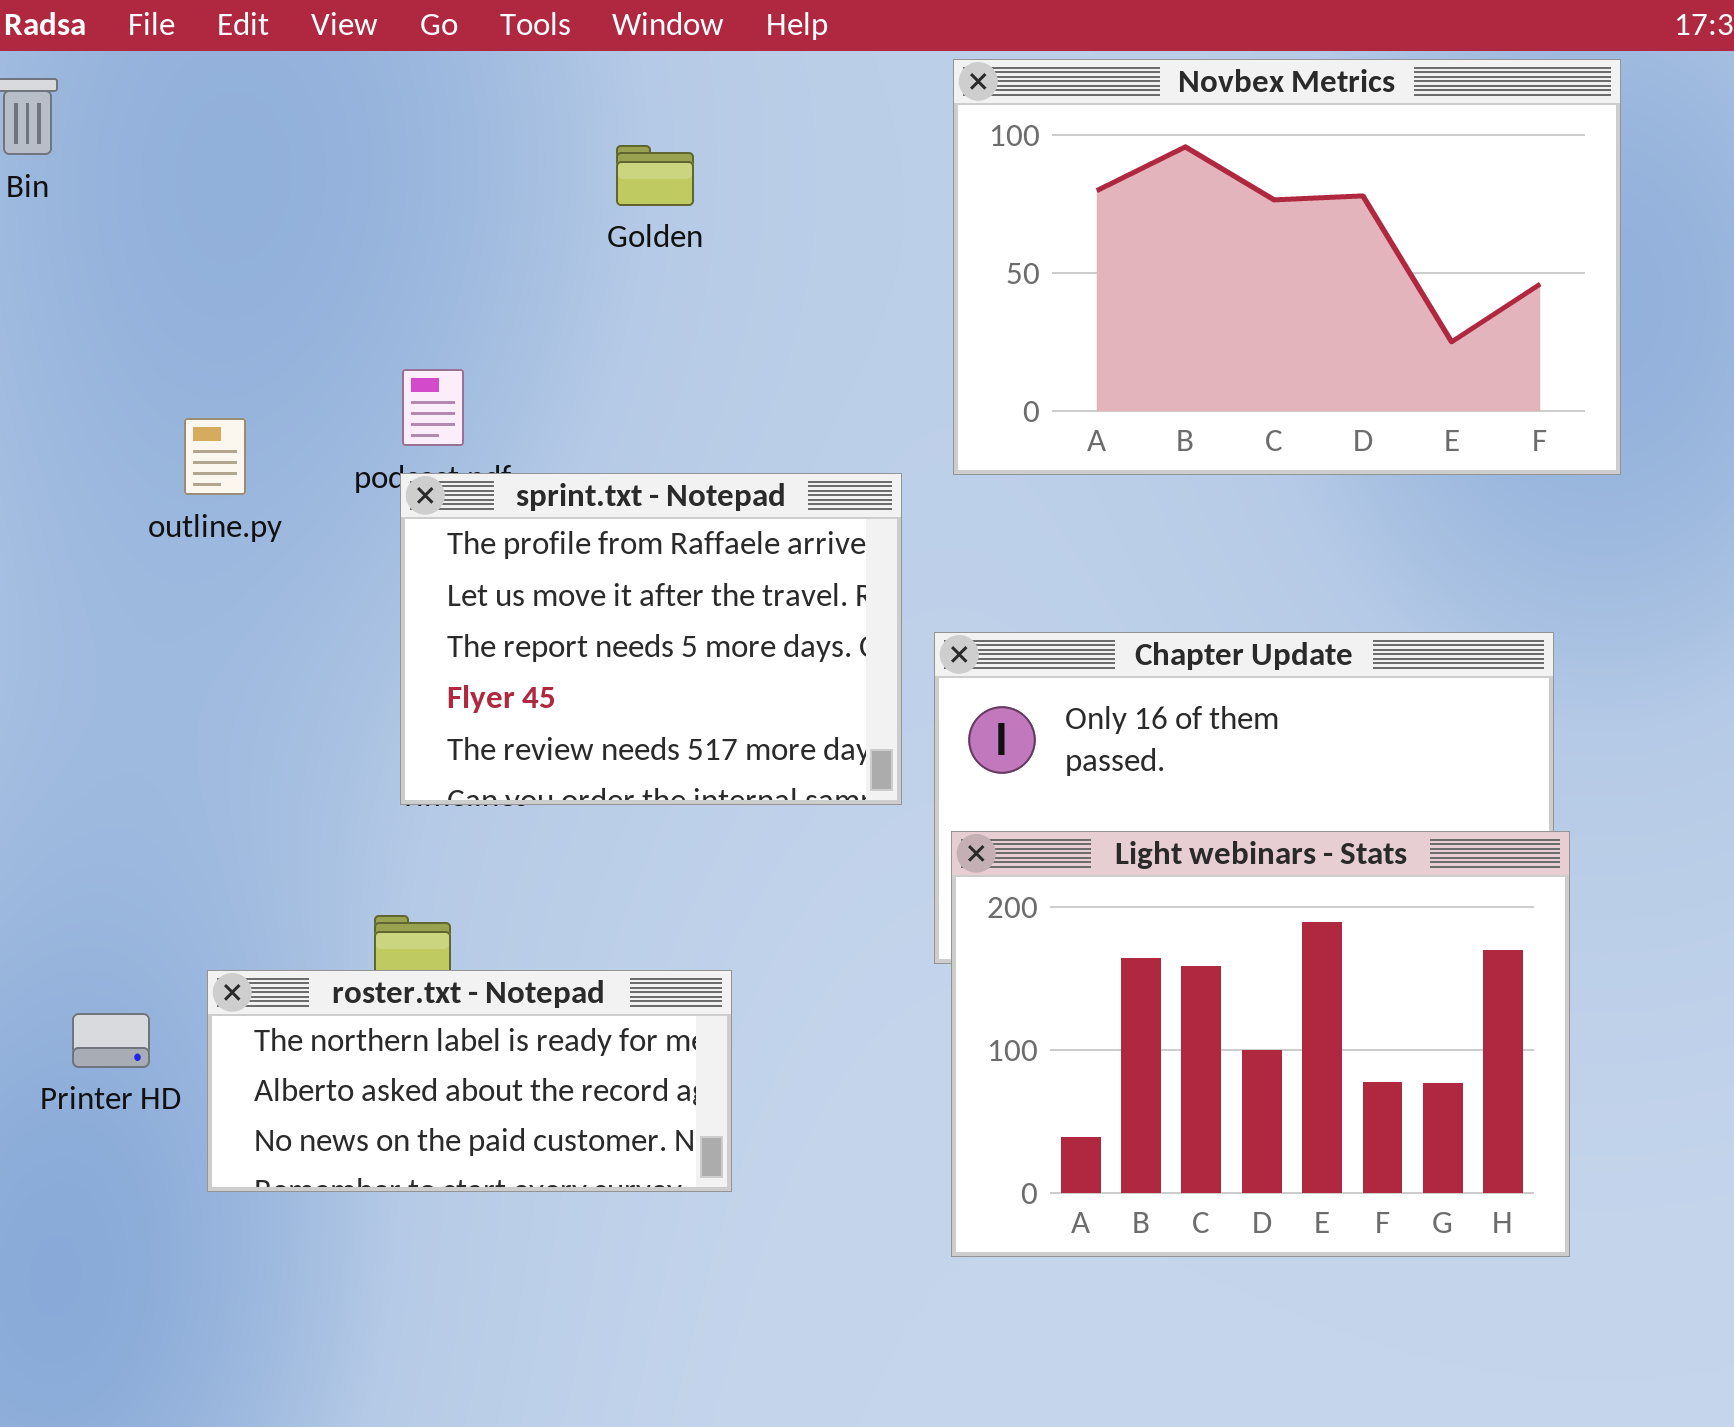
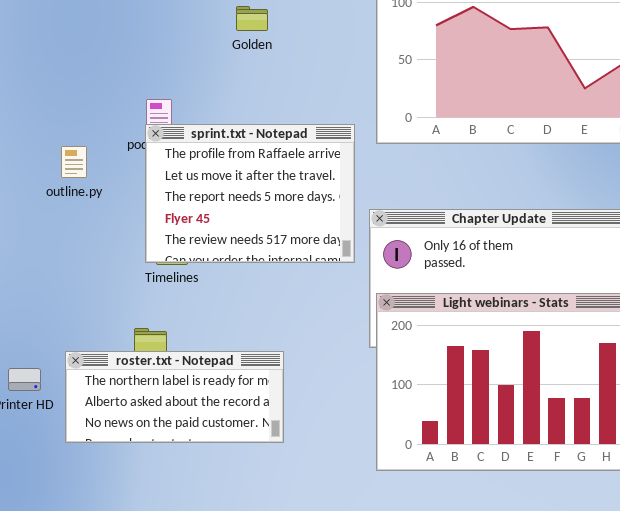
outline.py: [184,418,246,495] -> [61,146,87,178], moved
sprint.txt - Notepad: [400,473,902,805] -> [145,124,355,263], moved

